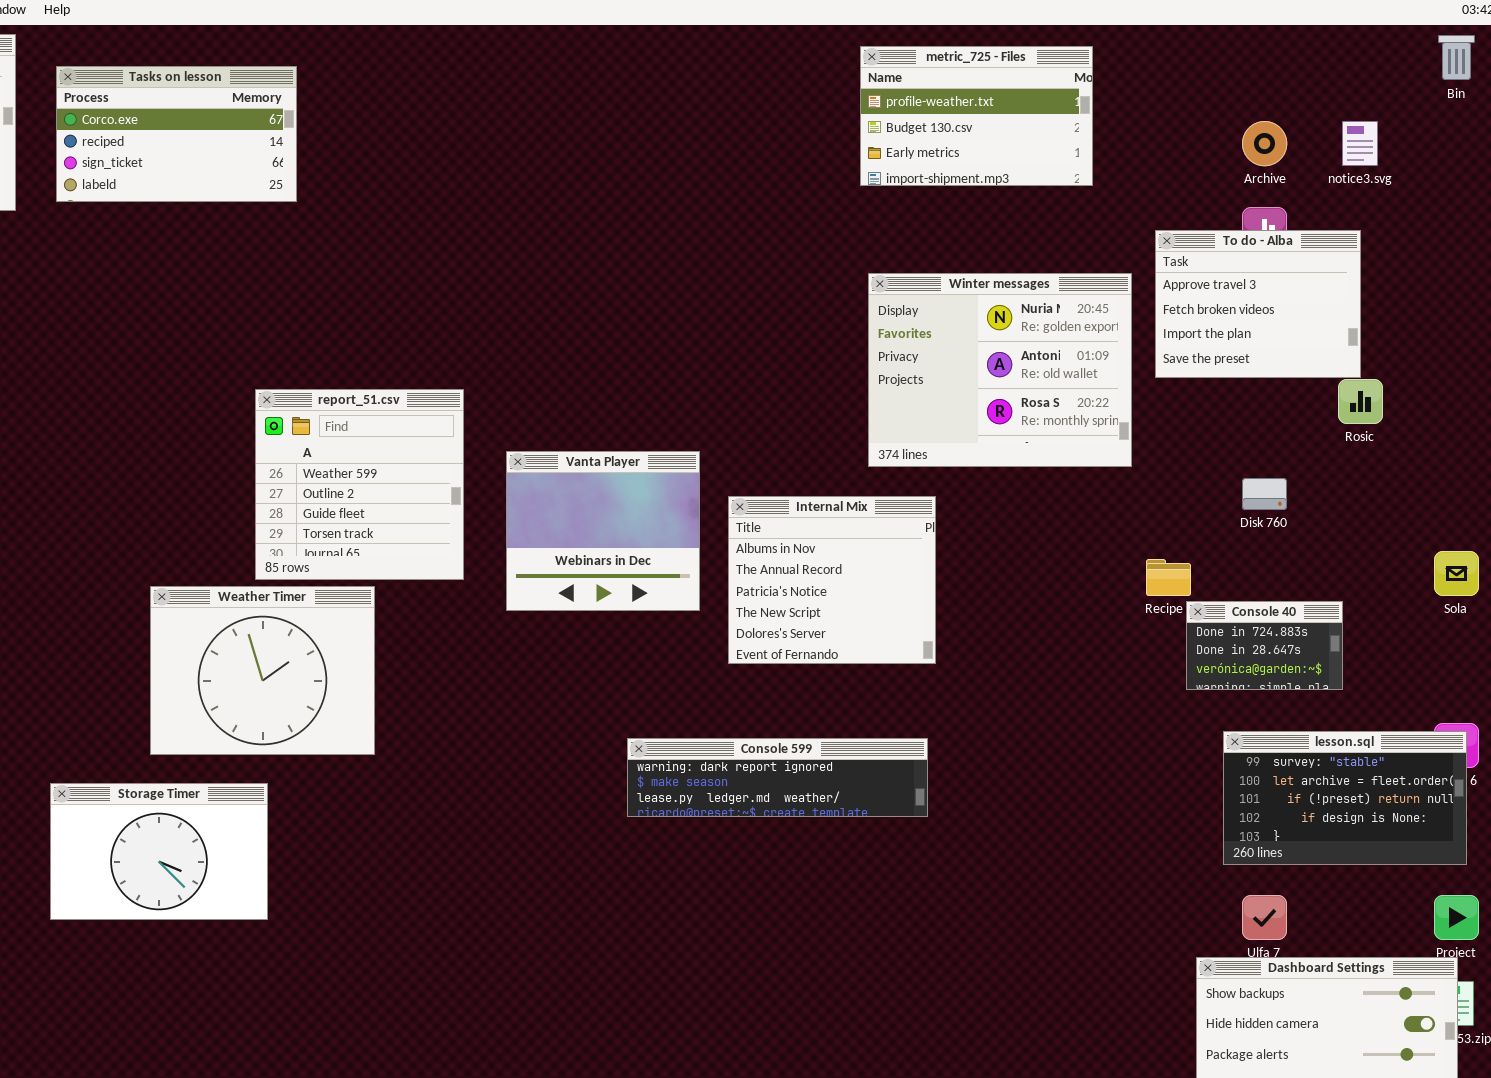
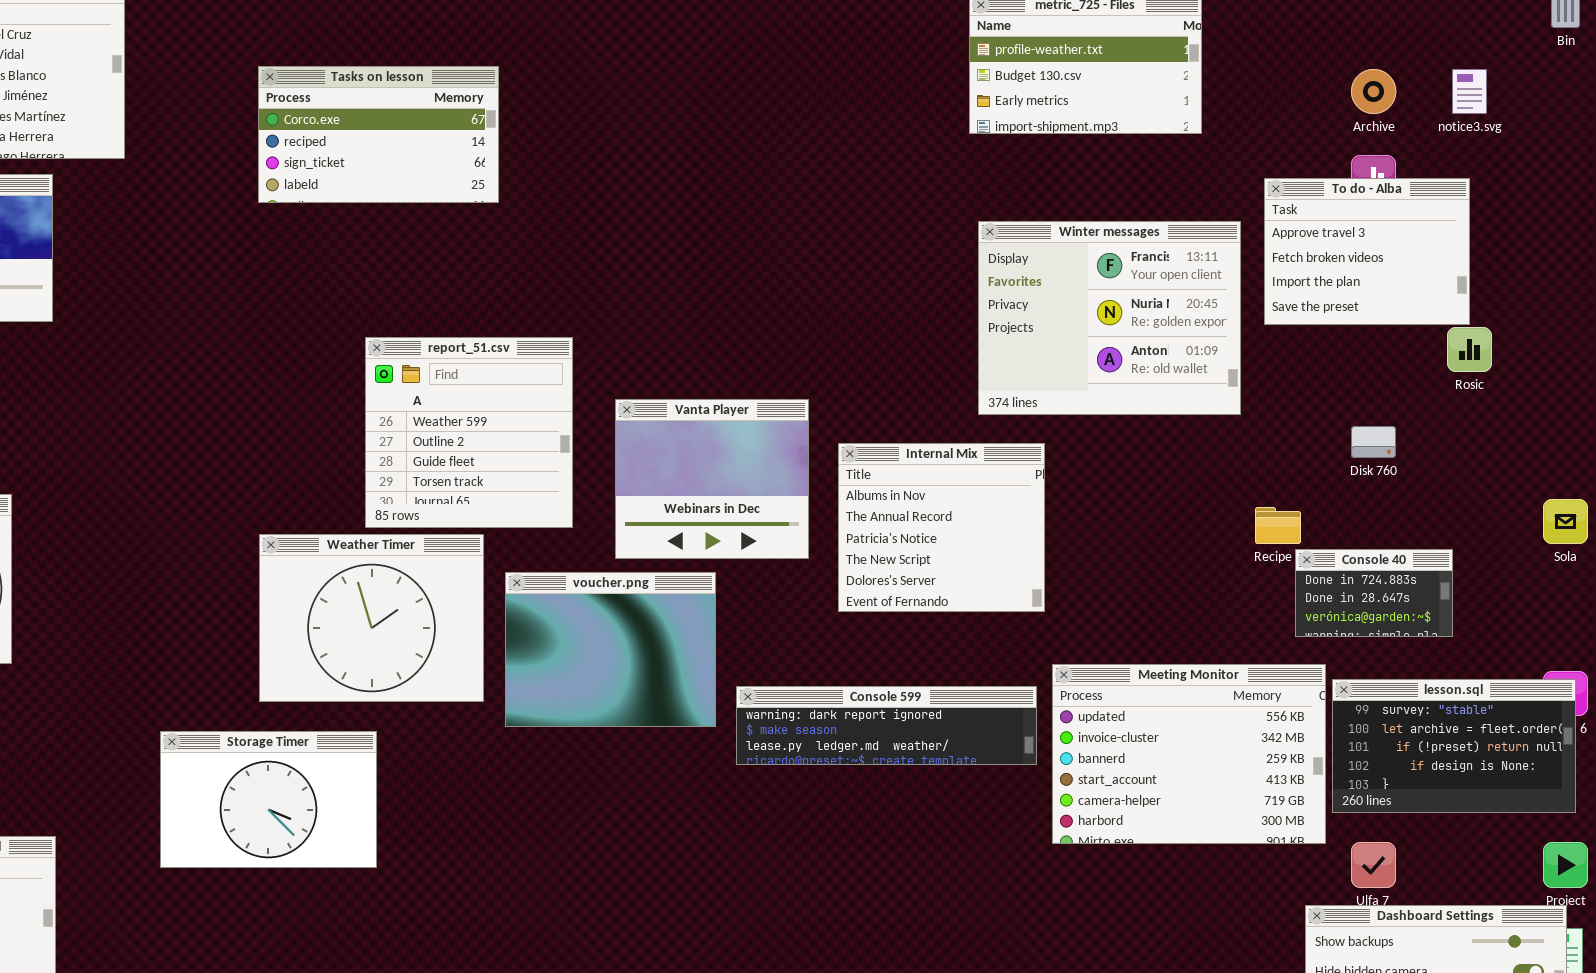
Tasks on lesson: [56,66,297,202] -> [258,66,499,203], moved
Winter messages: [868,273,1132,467] -> [978,221,1241,415], scrolled up 1 row
voucher.png: none -> [505,572,716,727], opened
Meeting Monitor: none -> [1052,664,1326,844], opened

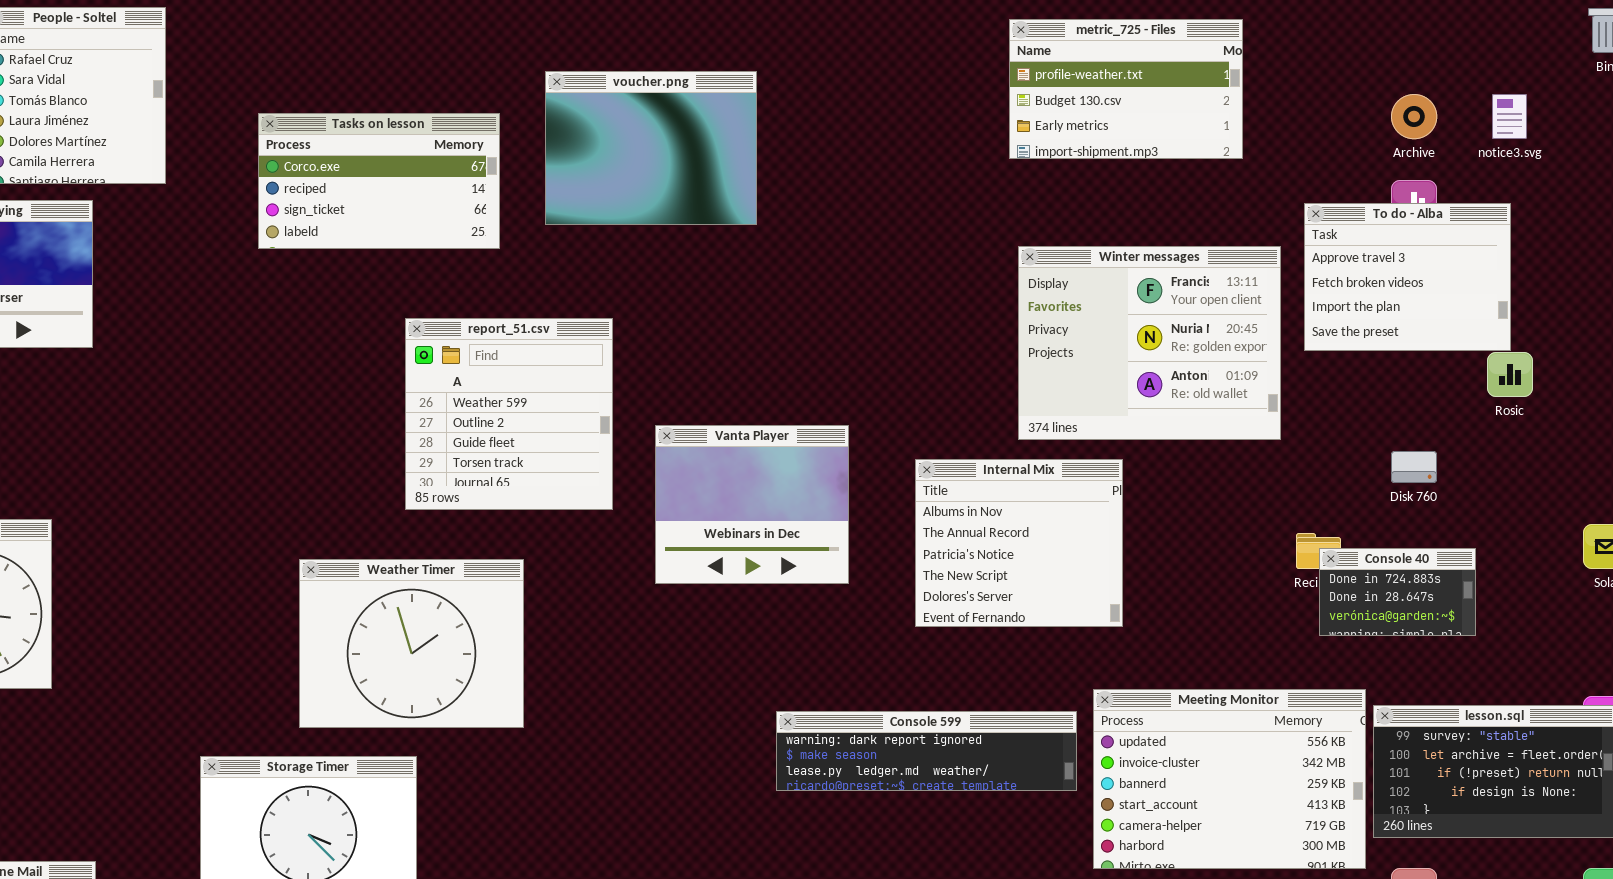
Tasks on lesson: [258,66,499,203] -> [258,113,500,249], moved
report_51.csv: [365,337,573,528] -> [405,318,613,510], moved
Internal Mix: [838,443,1045,612] -> [915,459,1123,627], moved
Console 40: [1295,549,1453,637] -> [1319,548,1476,636], moved
voucher.png: [505,572,716,727] -> [545,71,757,225], moved

